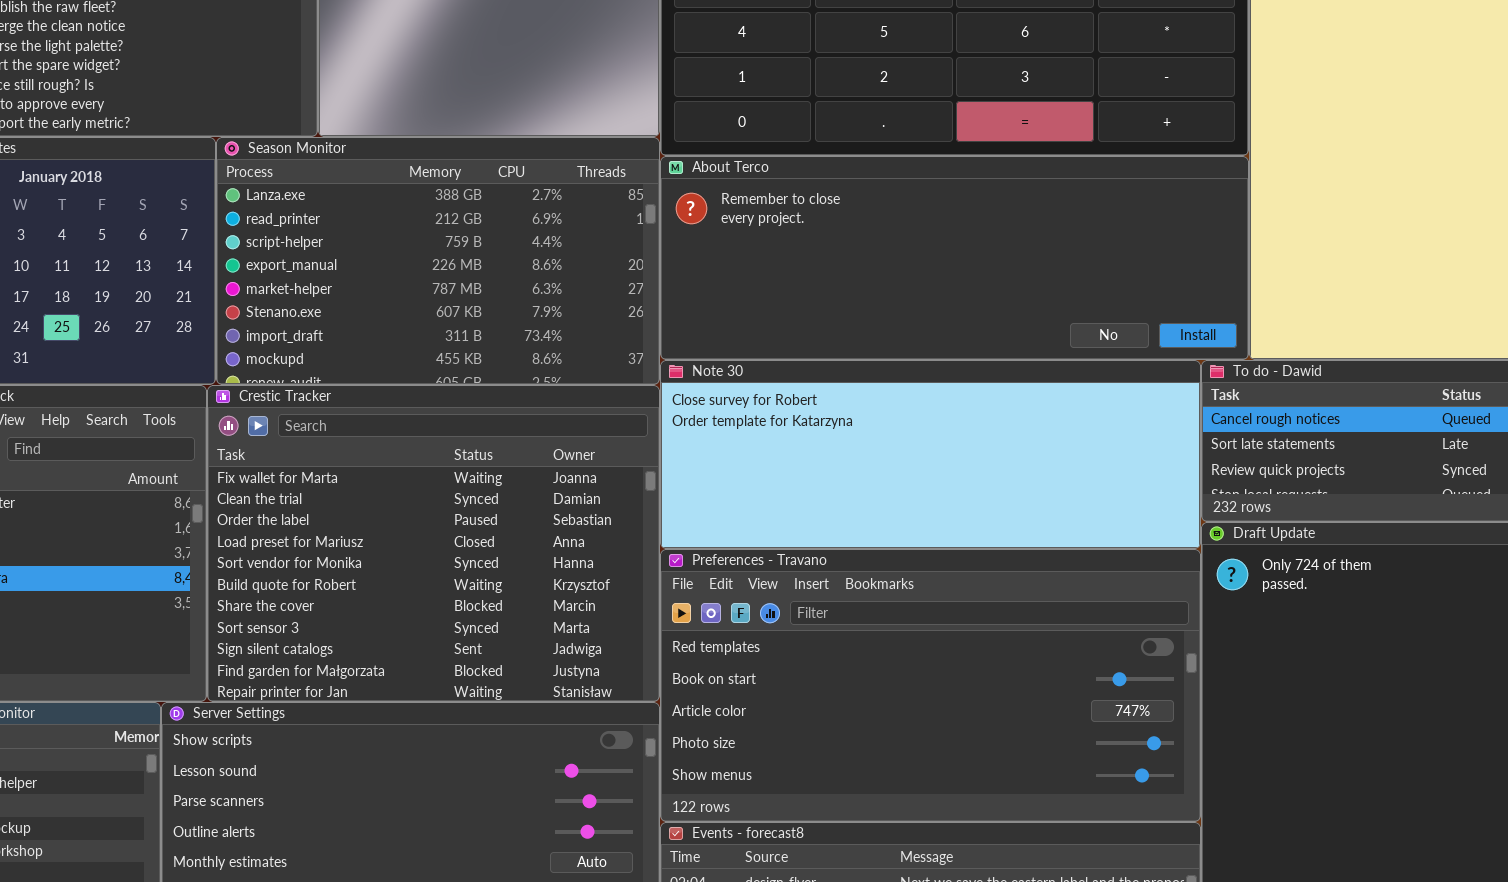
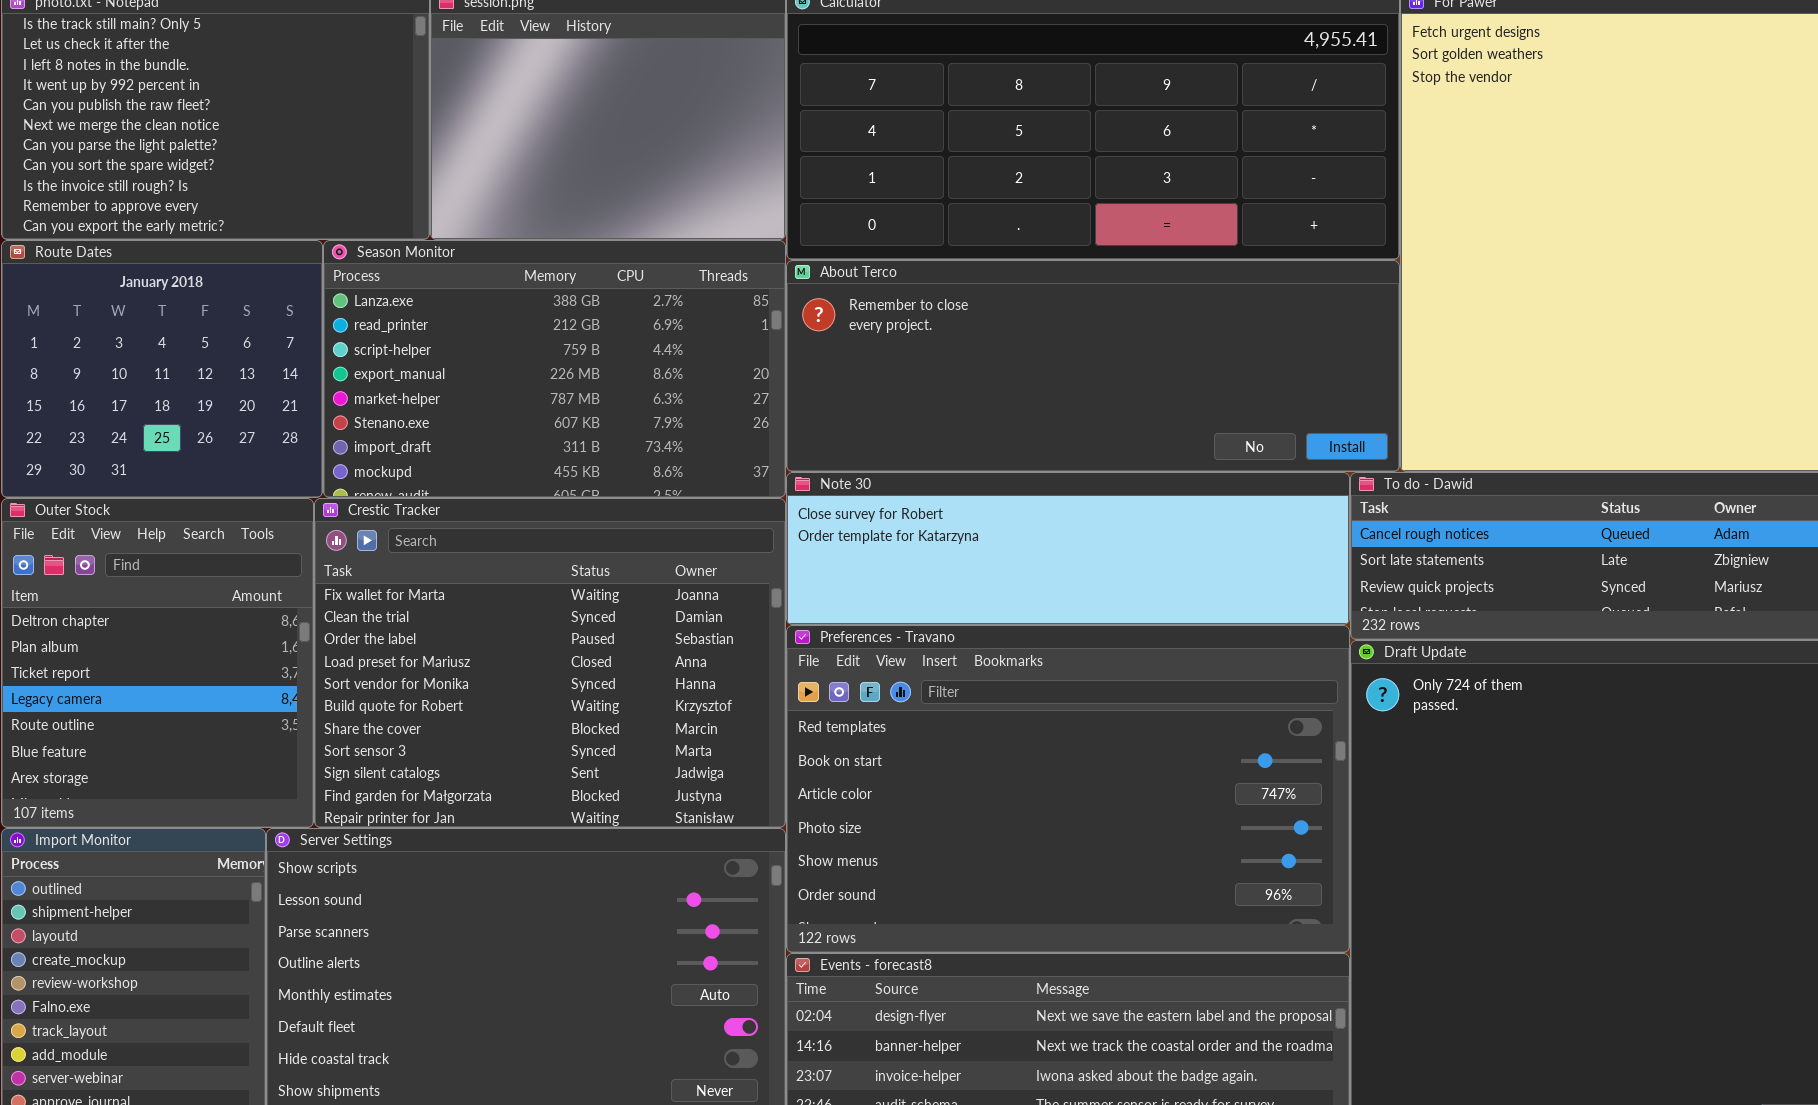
Note 30: [660,360,1201,549] -> [786,472,1350,625], resized
Preferences - Travano: [660,549,1201,822] -> [786,625,1350,953], resized

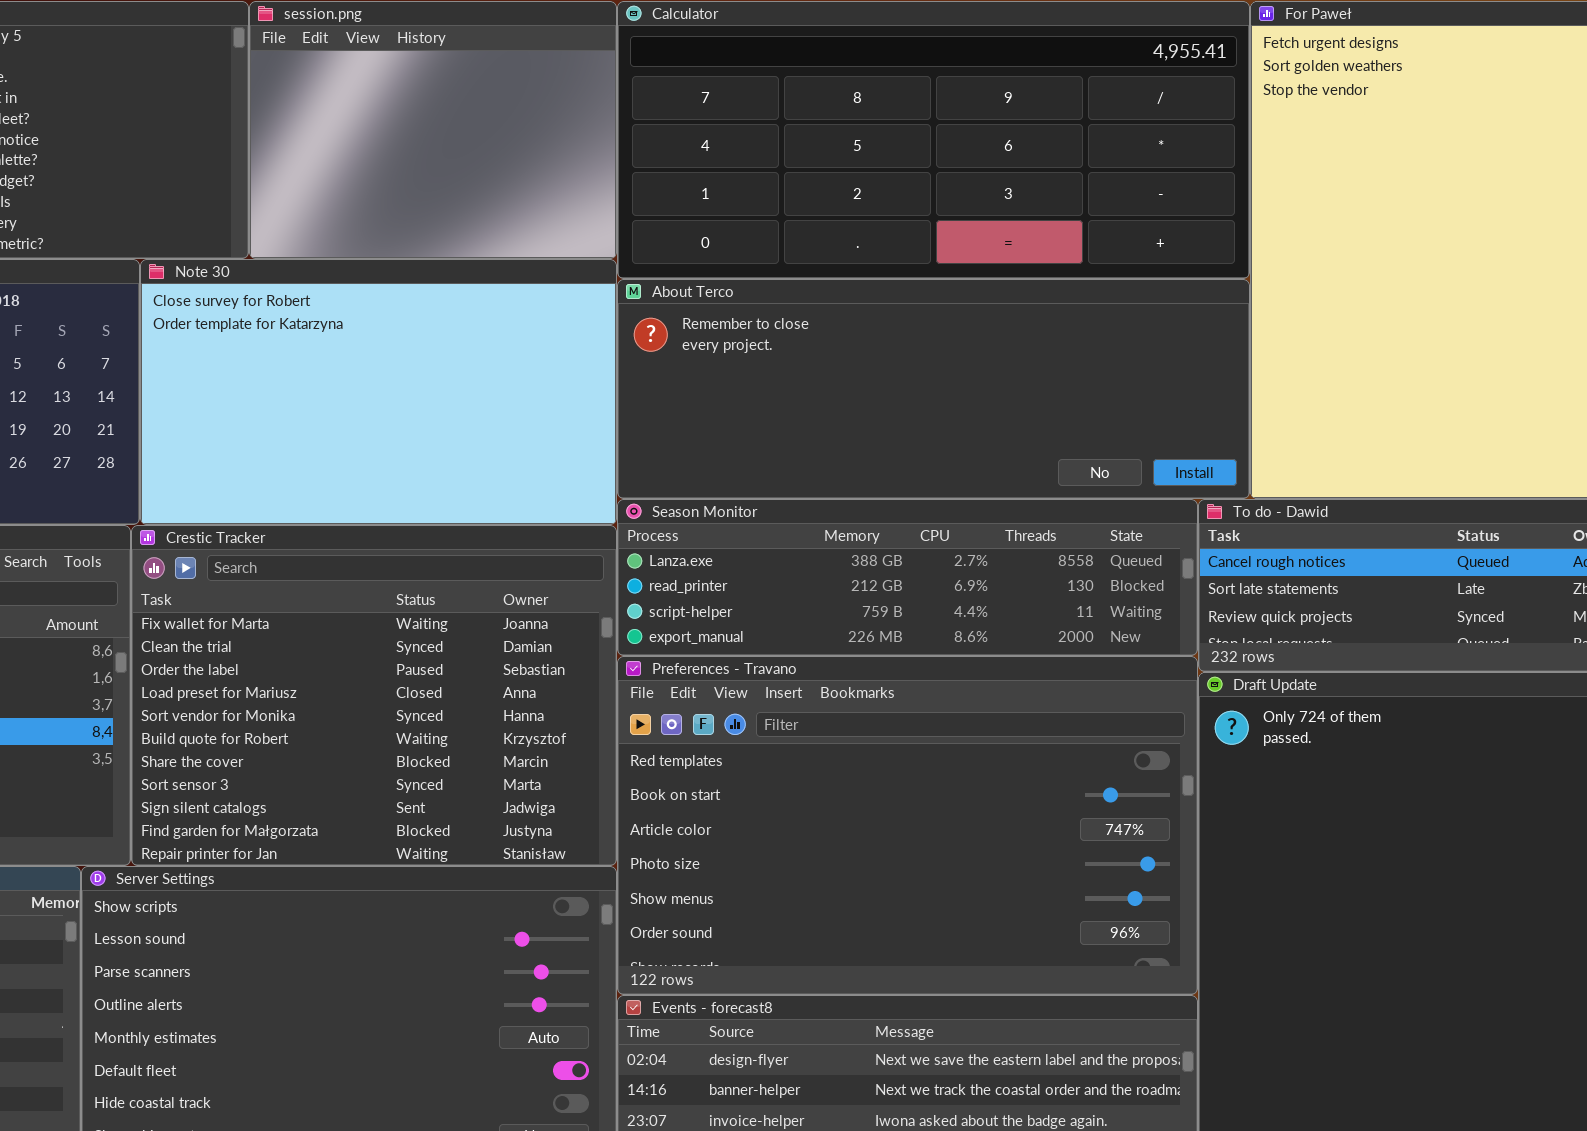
Season Monitor: [323,240,786,498] -> [617,499,1198,656], moved, resized
Note 30: [786,472,1350,625] -> [140,259,617,525], moved, resized

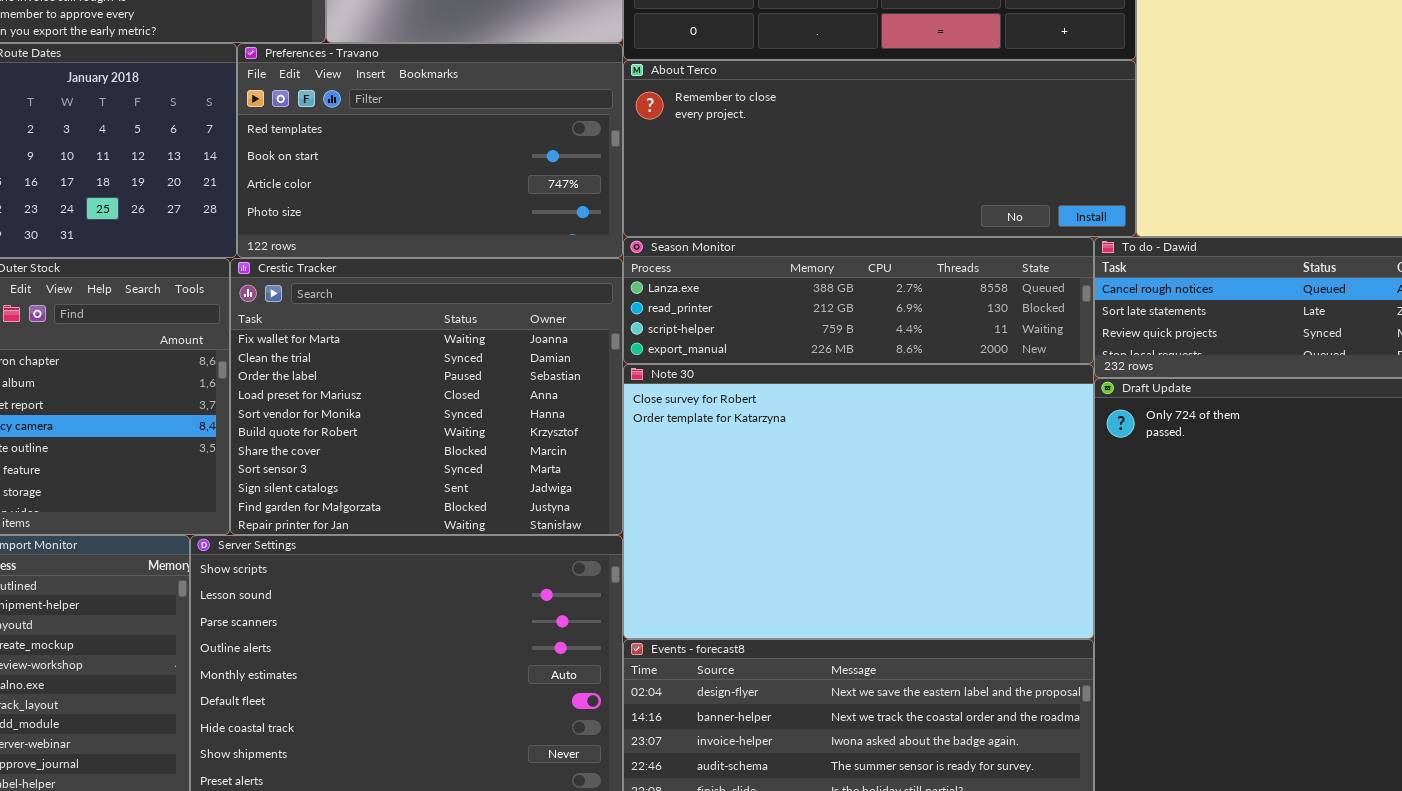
Note 30: [140,259,617,525] -> [623,364,1094,639], moved, resized
Preferences - Travano: [617,656,1198,995] -> [237,43,623,258], moved, resized

